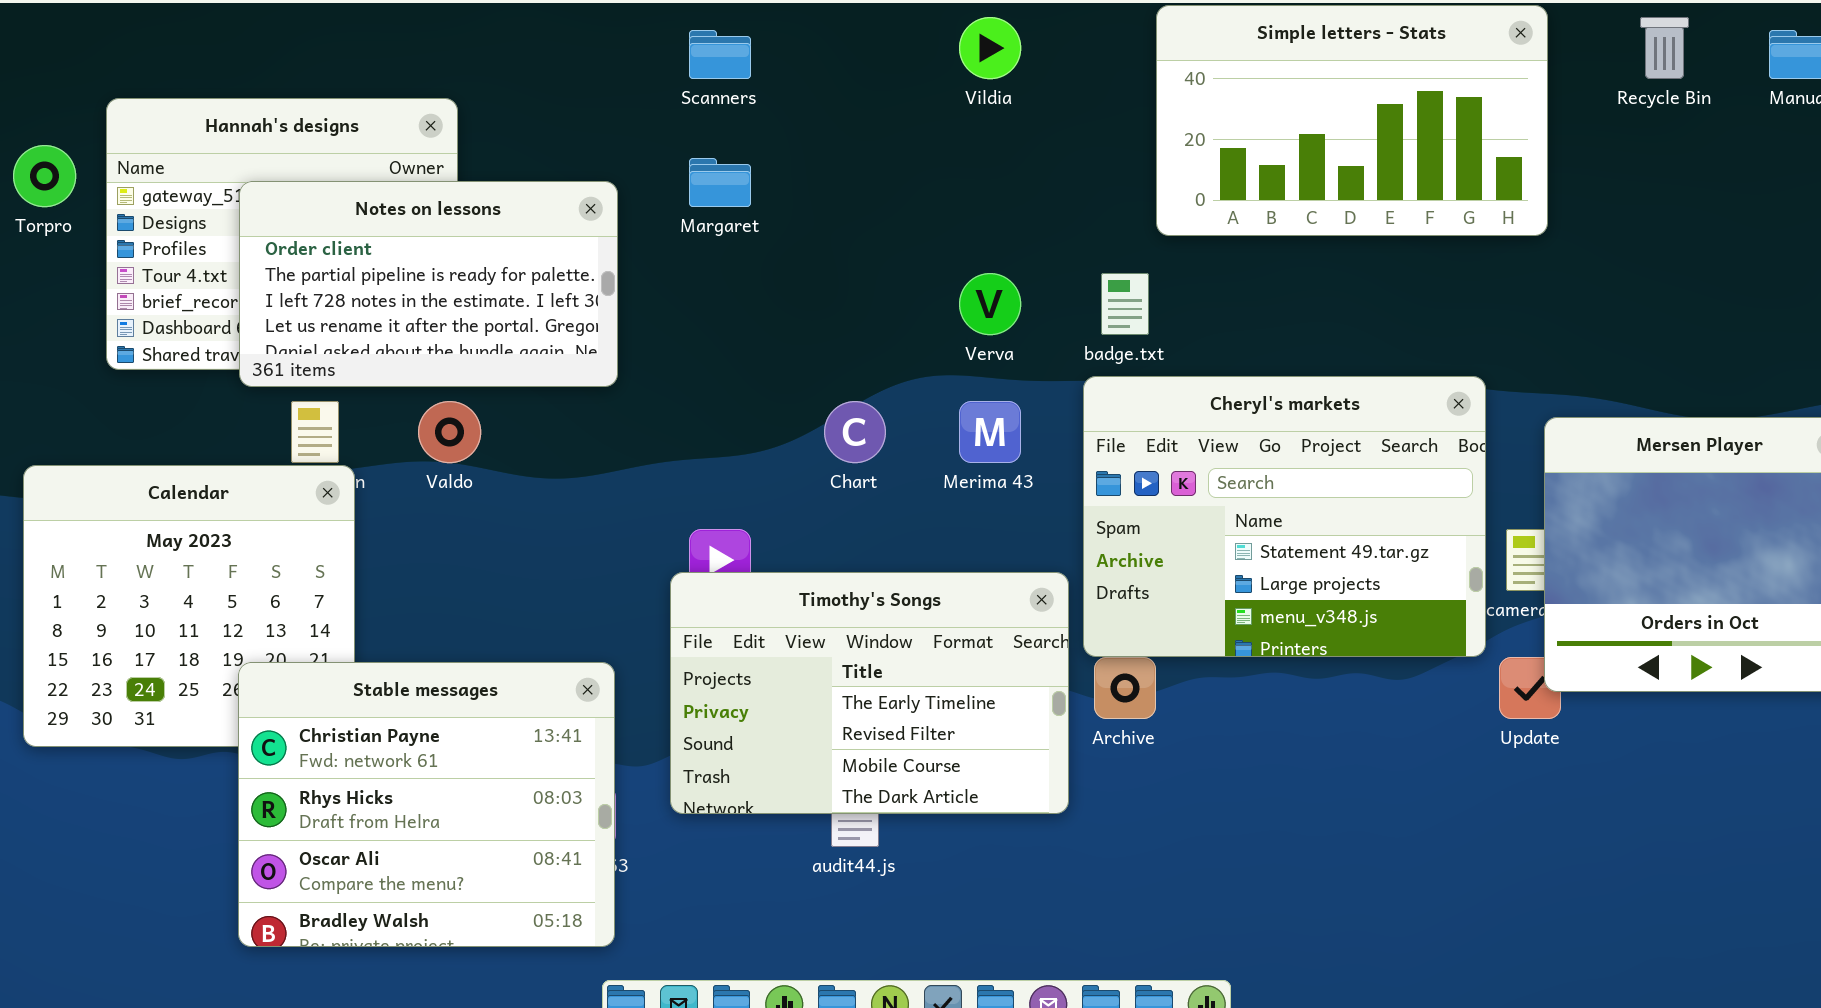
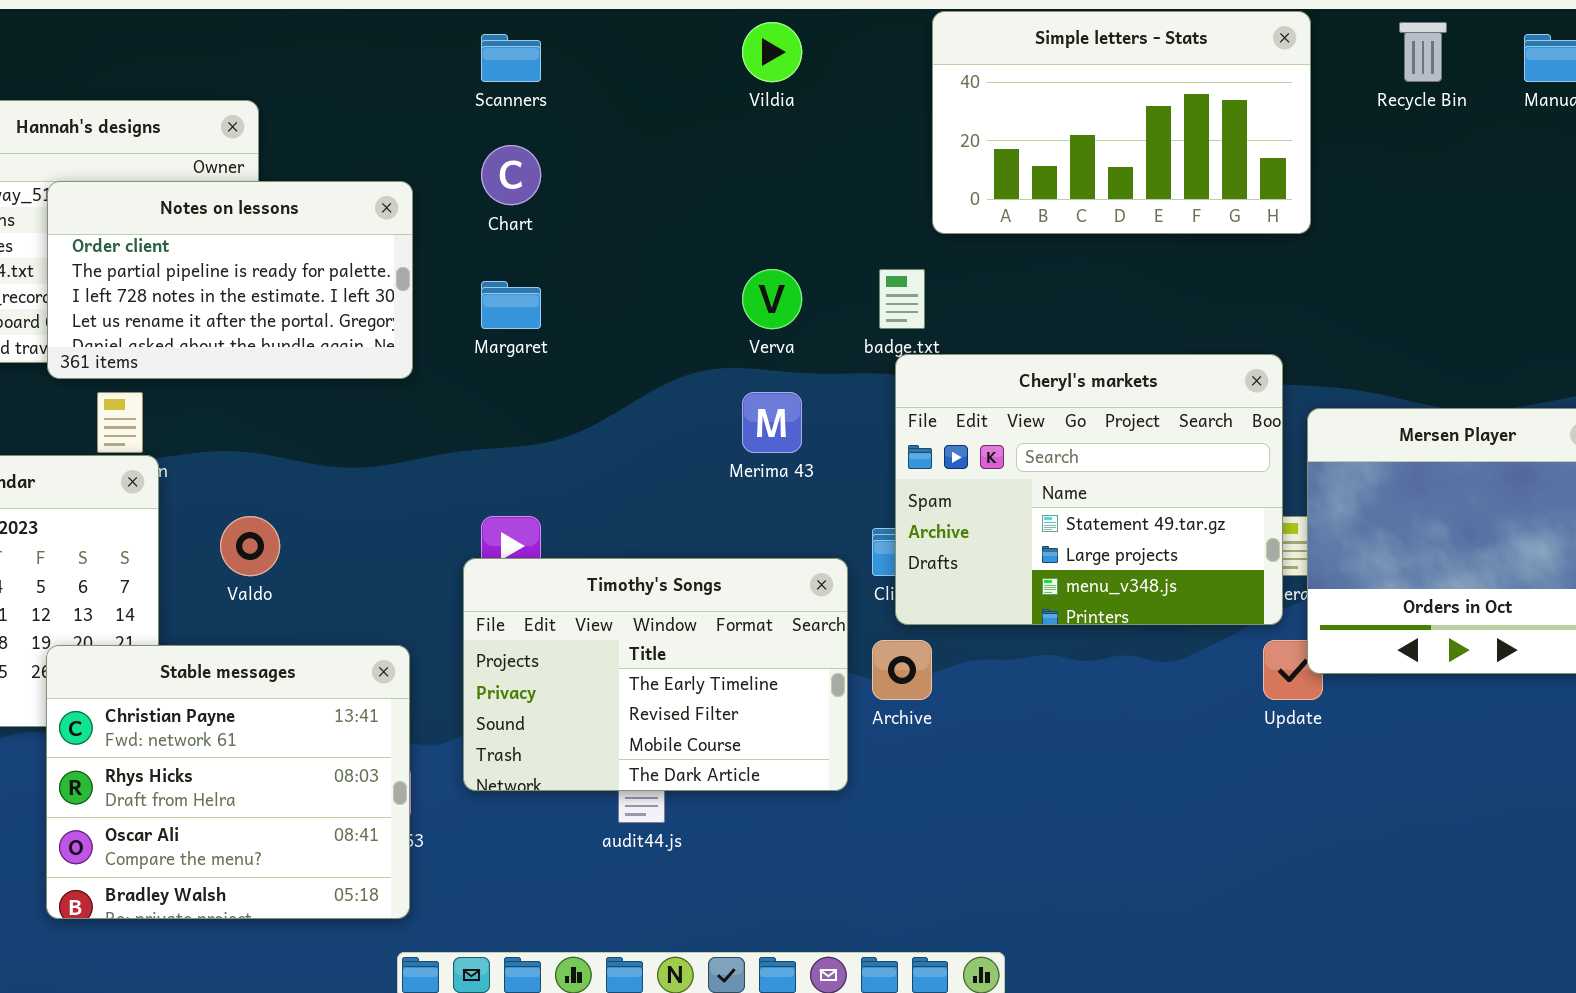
Margaret: [689,158,751,207] -> [481,281,541,329], moved
Cheryl's markets: [1083,376,1486,657] -> [895,354,1283,625], moved
Valdo: [418,401,481,463] -> [220,516,280,576], moved
Chart: [824,401,886,463] -> [481,145,541,205], moved

